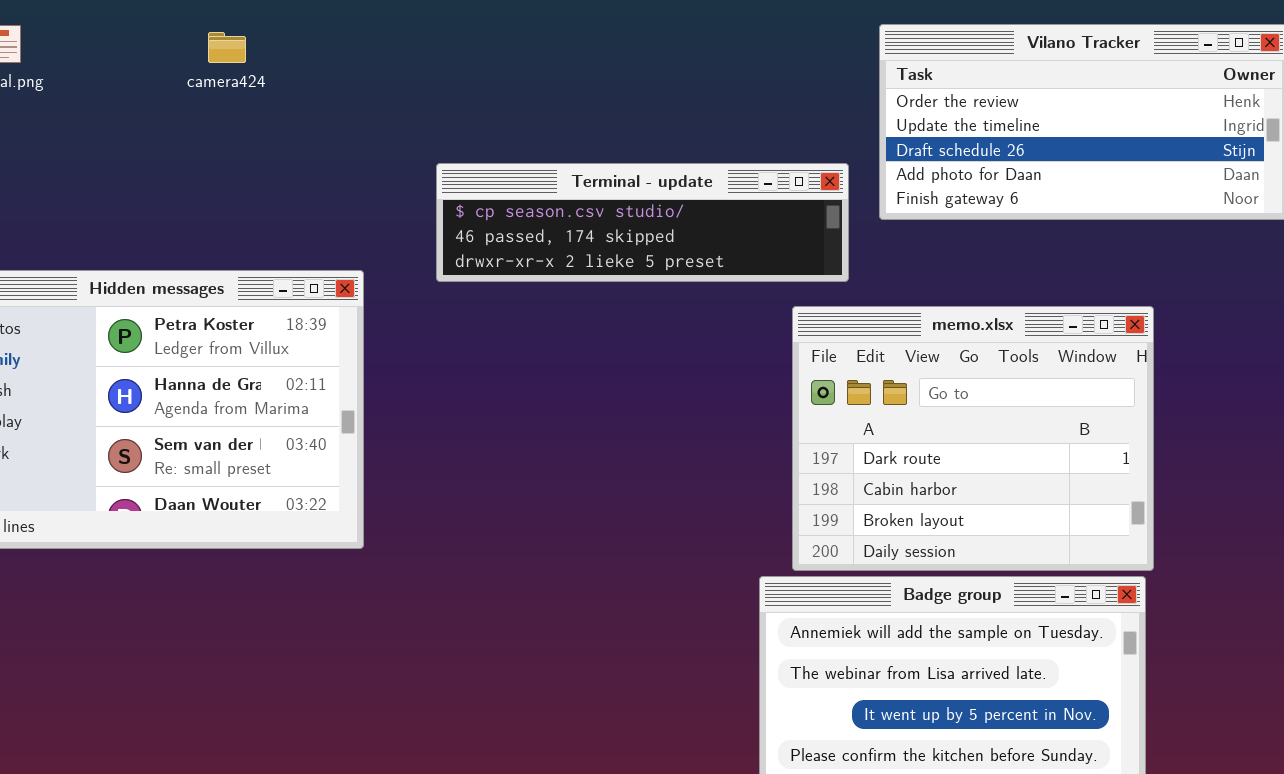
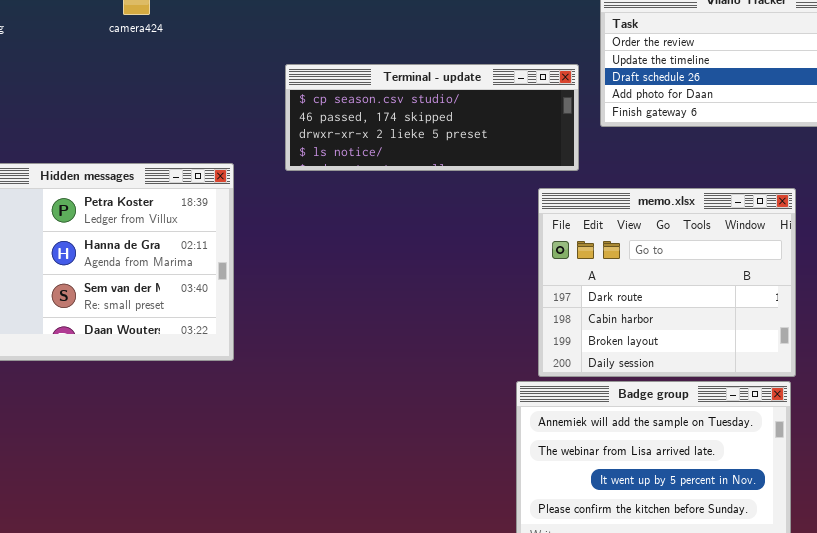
Terminal - update: [436,163,849,282] -> [285,64,579,171], resized

